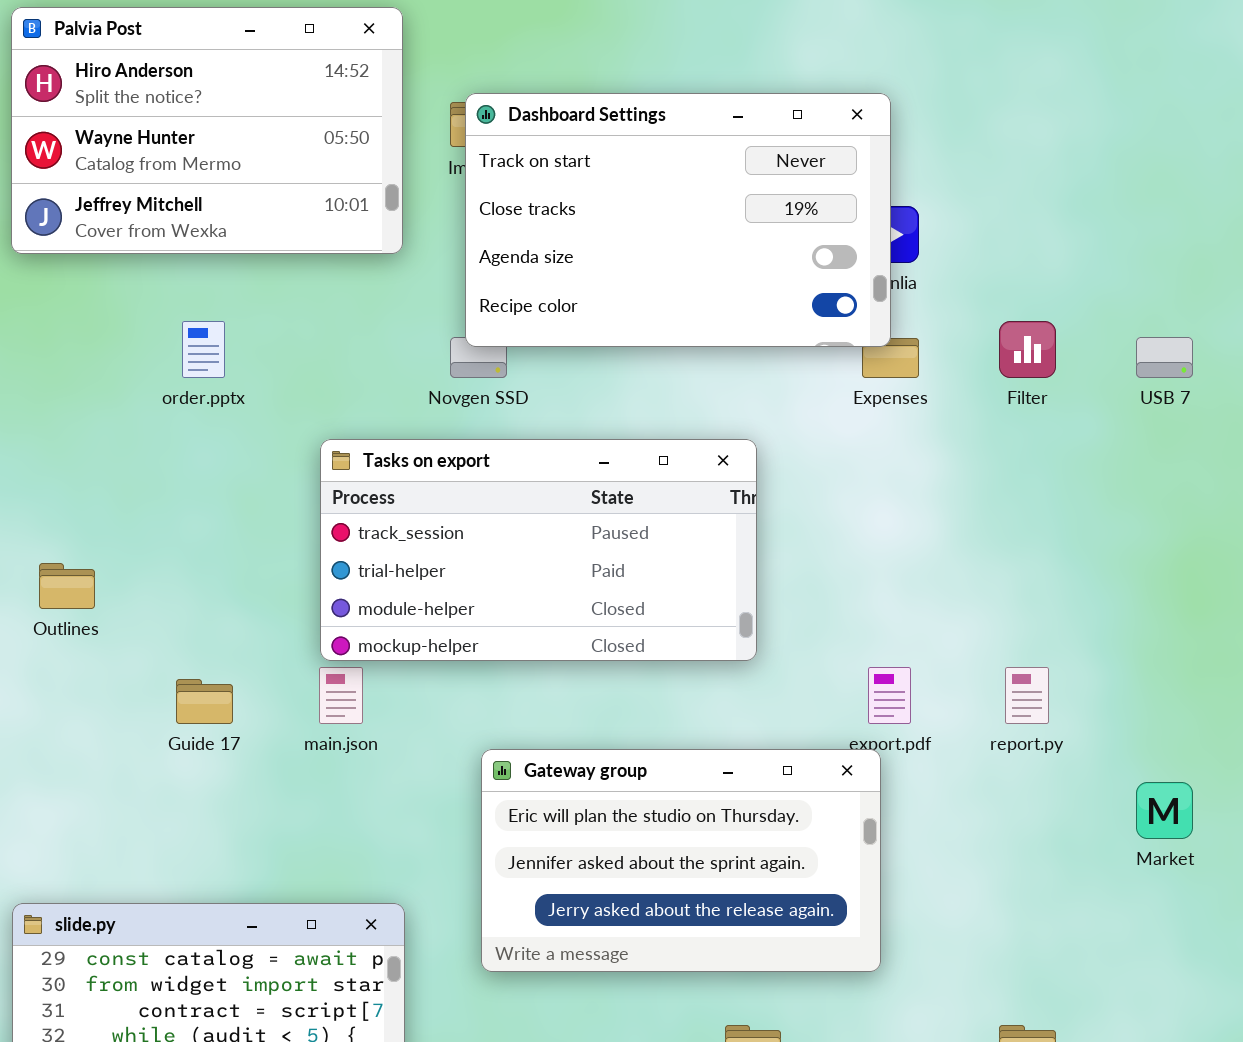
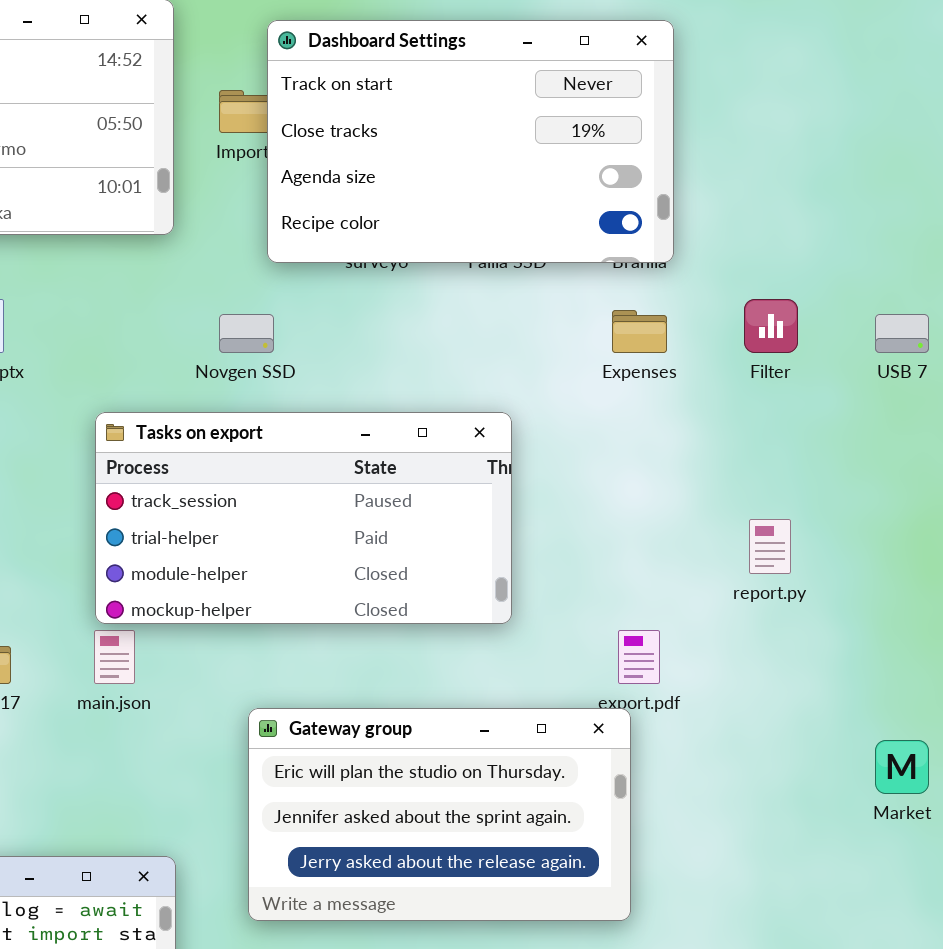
Dashboard Settings: [465,93,891,347] -> [267,20,674,263], moved
report.py: [1005,667,1049,724] -> [749,519,791,574], moved

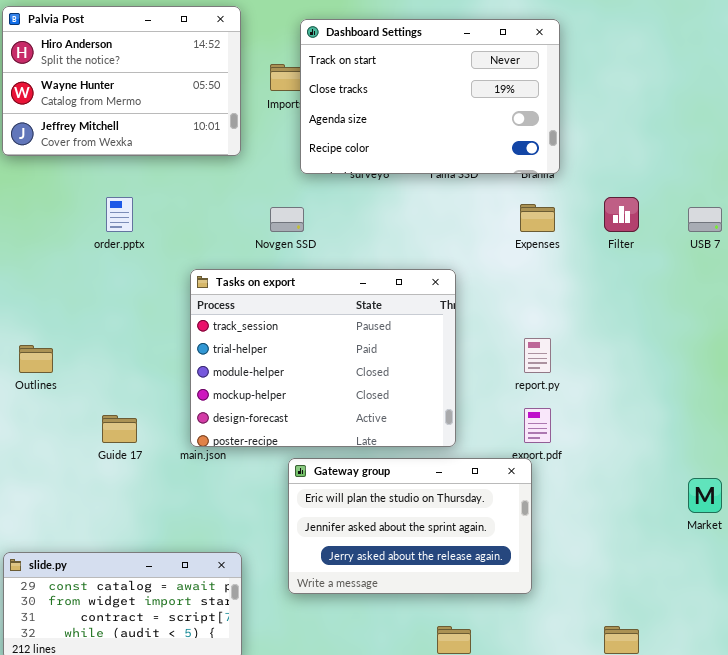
Tasks on export: [95,412,512,624] -> [190,269,456,447], resized
report.py: [749,519,791,574] -> [524,338,551,373], moved

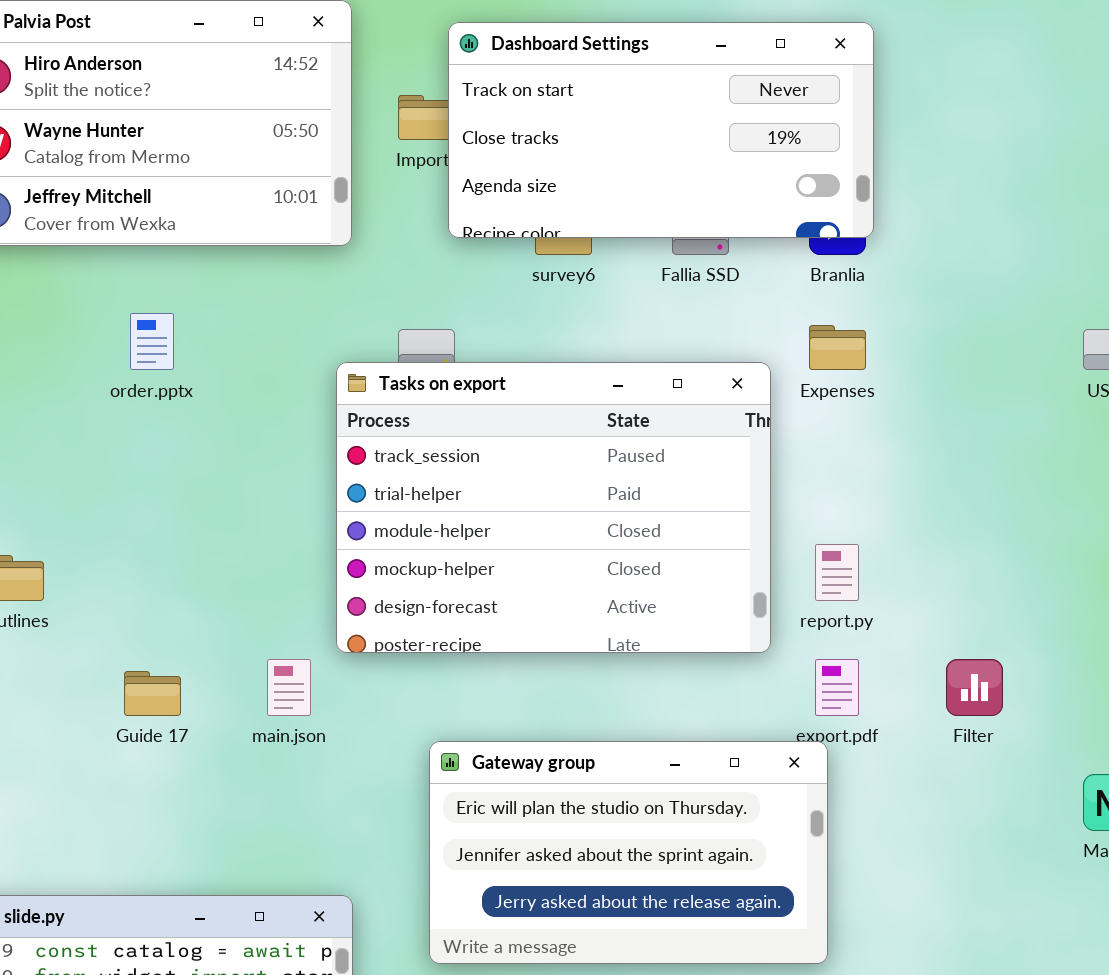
Dashboard Settings: [300,19,560,174] -> [448,22,874,238], resized
Filter: [604,197,639,232] -> [946,659,1003,716], moved
Tasks on export: [190,269,456,447] -> [336,362,771,653], moved

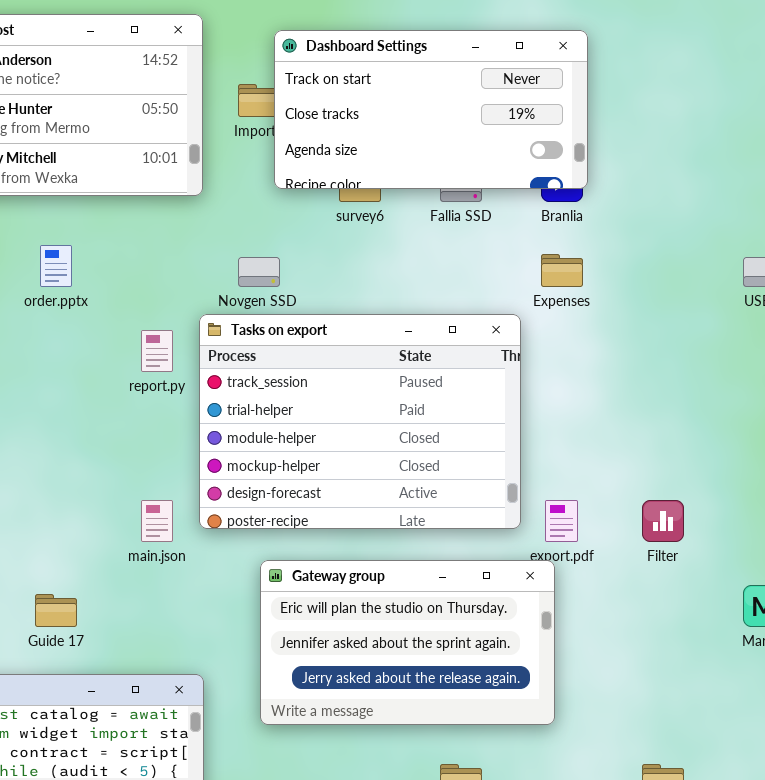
Tasks on export: [336,362,771,653] -> [199,314,521,529], moved
report.py: [815,544,859,601] -> [141,330,173,372], moved
Guide 17: [124,671,181,716] -> [35,594,77,627], moved

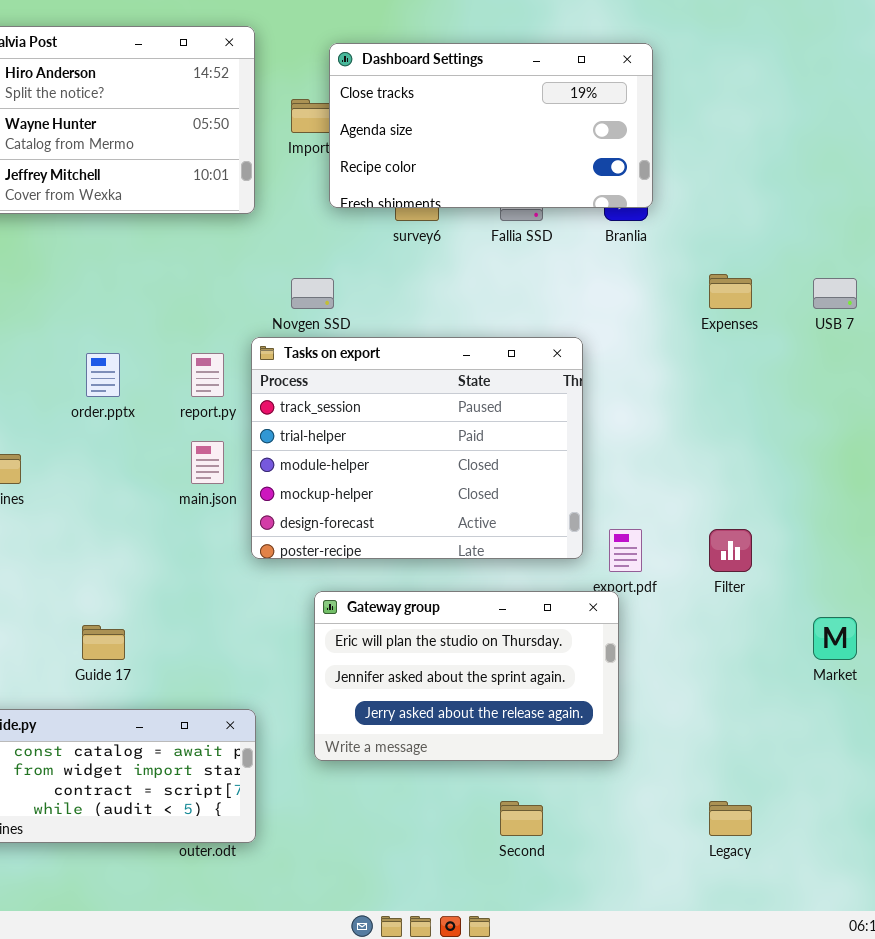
Dashboard Settings: [274,30,588,189] -> [329,43,653,208], scrolled down 1 row
order.pptx: [40,245,72,287] -> [86,353,120,397], moved
Expenses: [541,254,583,287] -> [709,274,752,309], moved
main.json: [141,500,173,542] -> [191,441,224,484], moved

